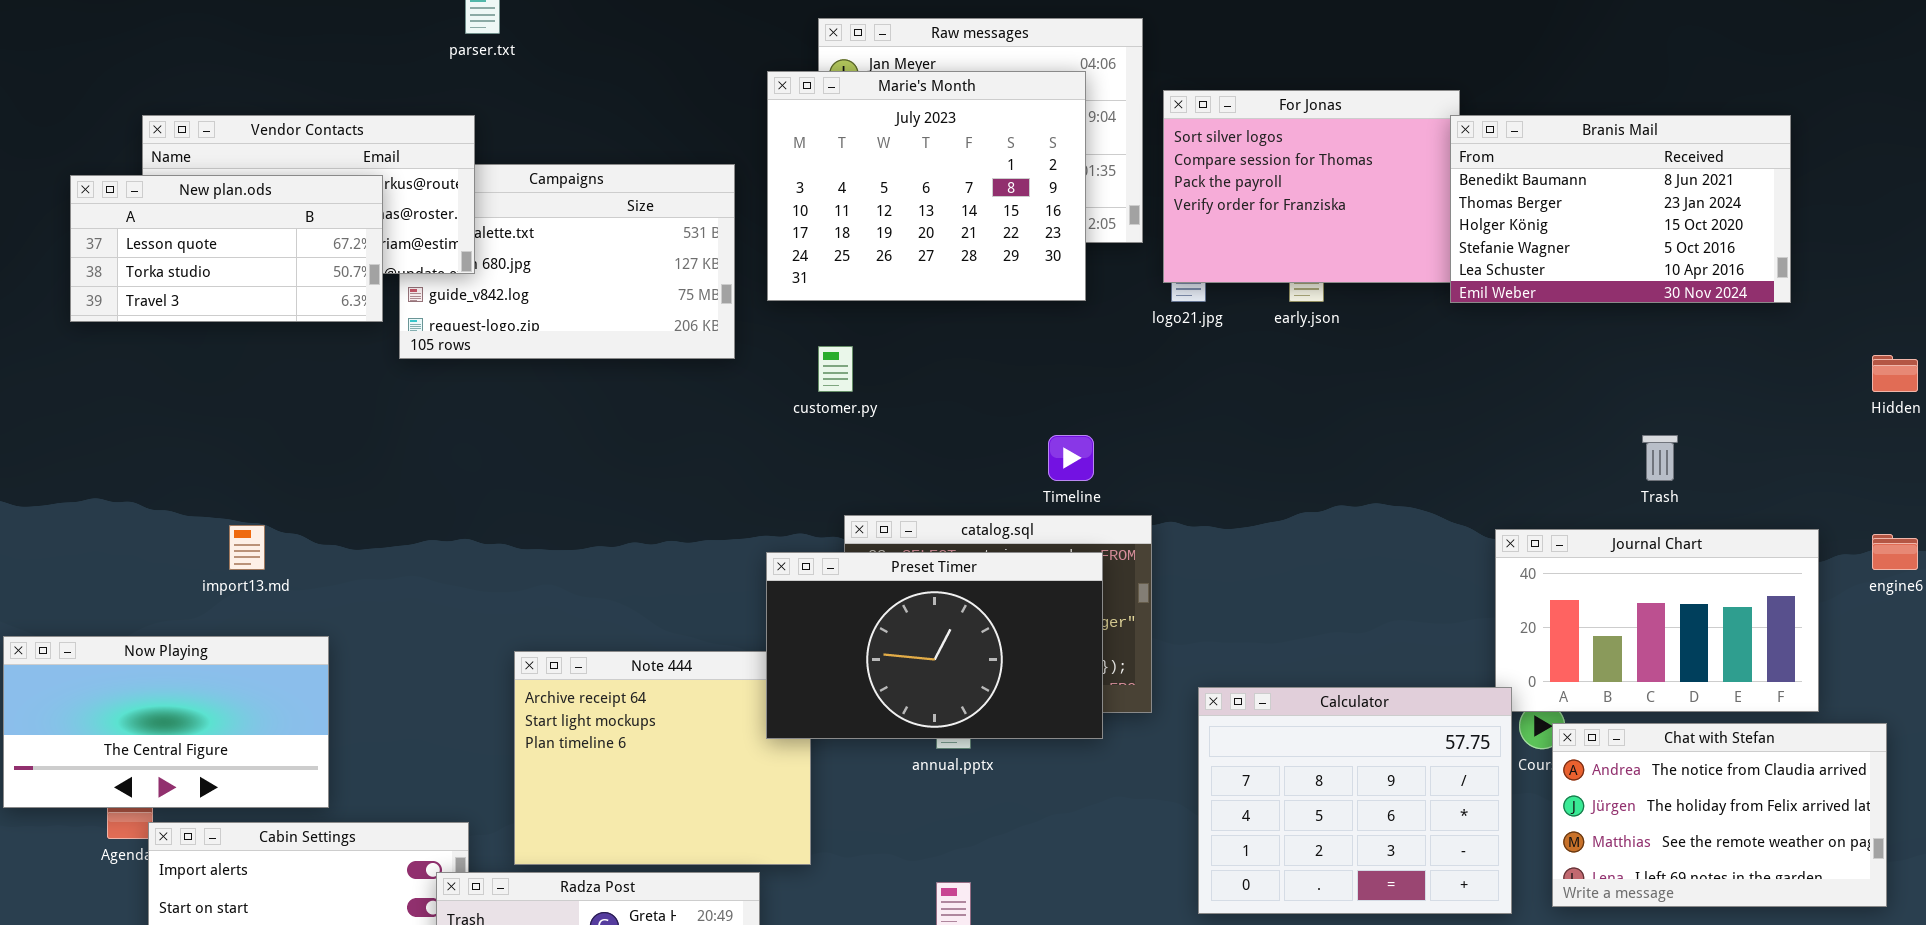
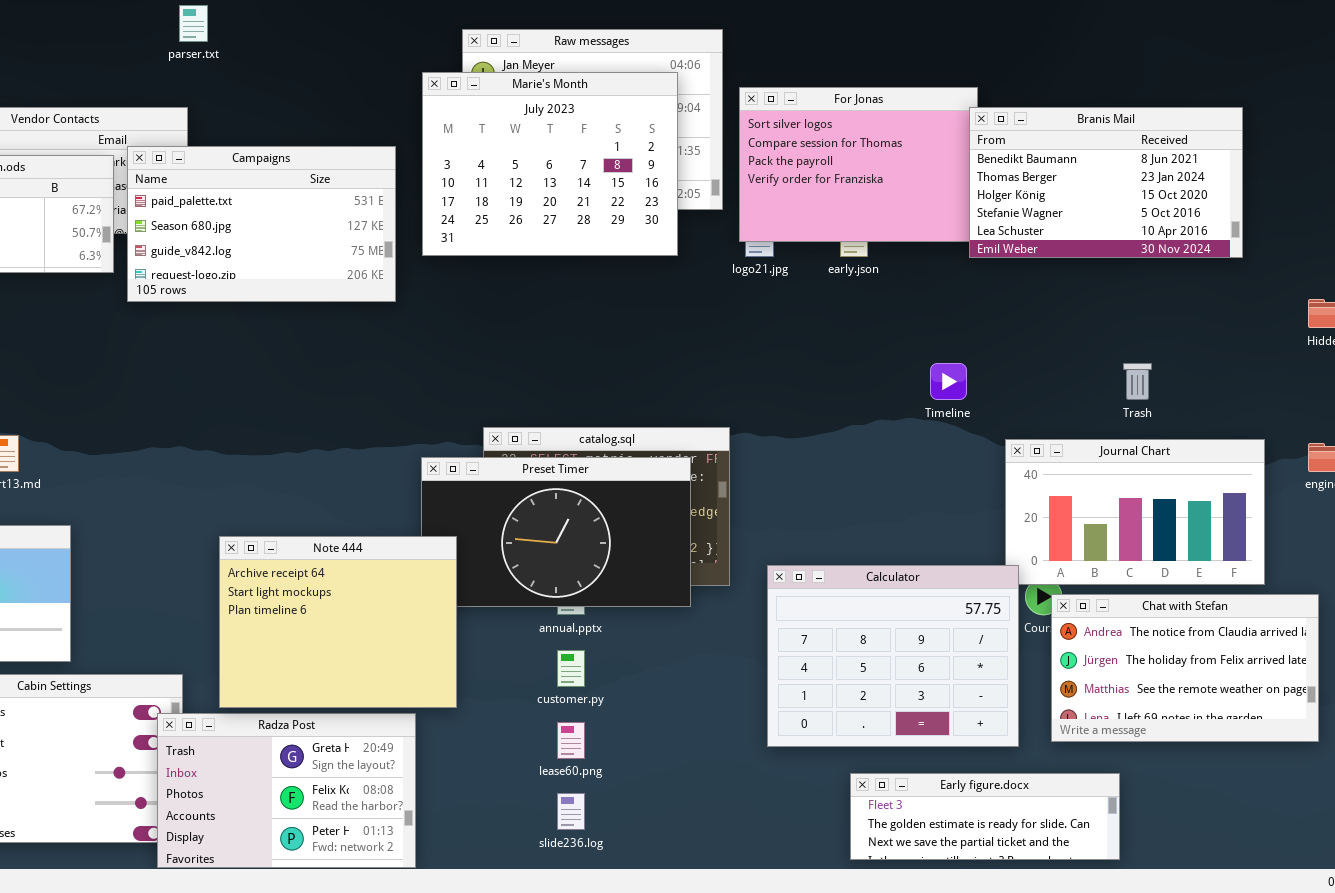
Campaigns: [399,164,735,359] -> [127,146,396,302], raised
customer.py: [818,346,853,392] -> [557,650,585,687], moved
Timeline: [1048,435,1094,481] -> [930,363,967,400], moved
Note 444: [514,651,811,865] -> [219,536,457,708], raised

